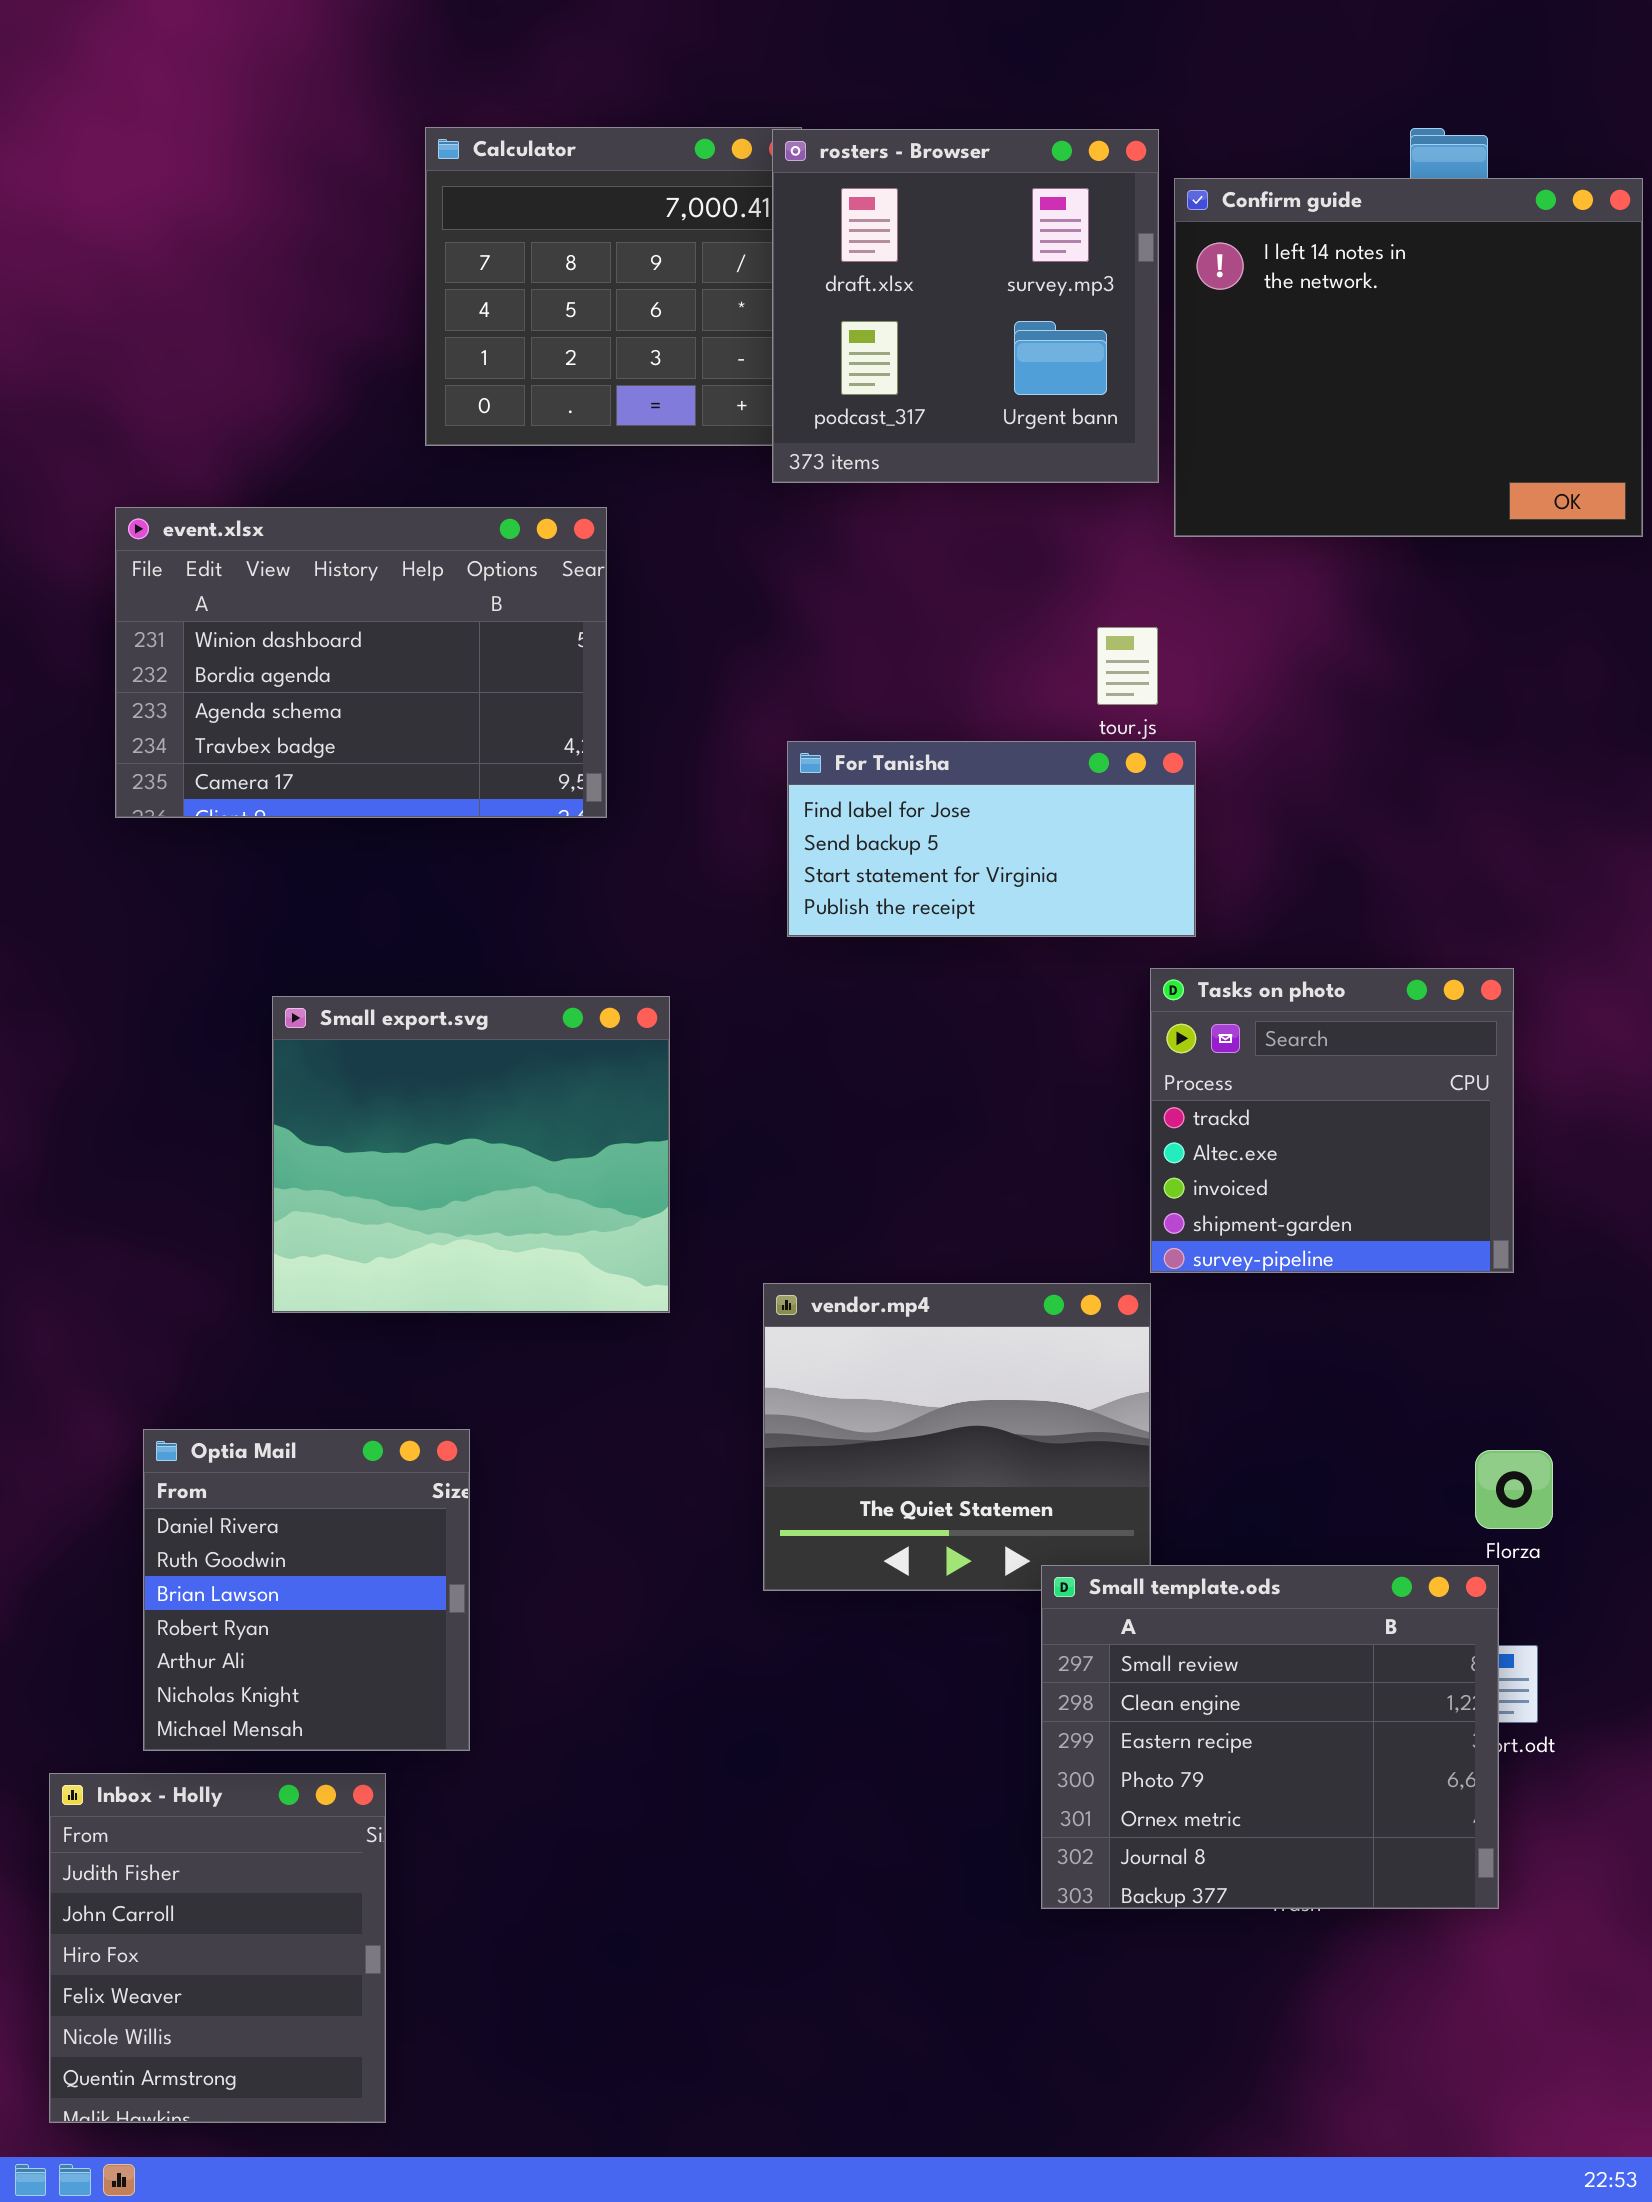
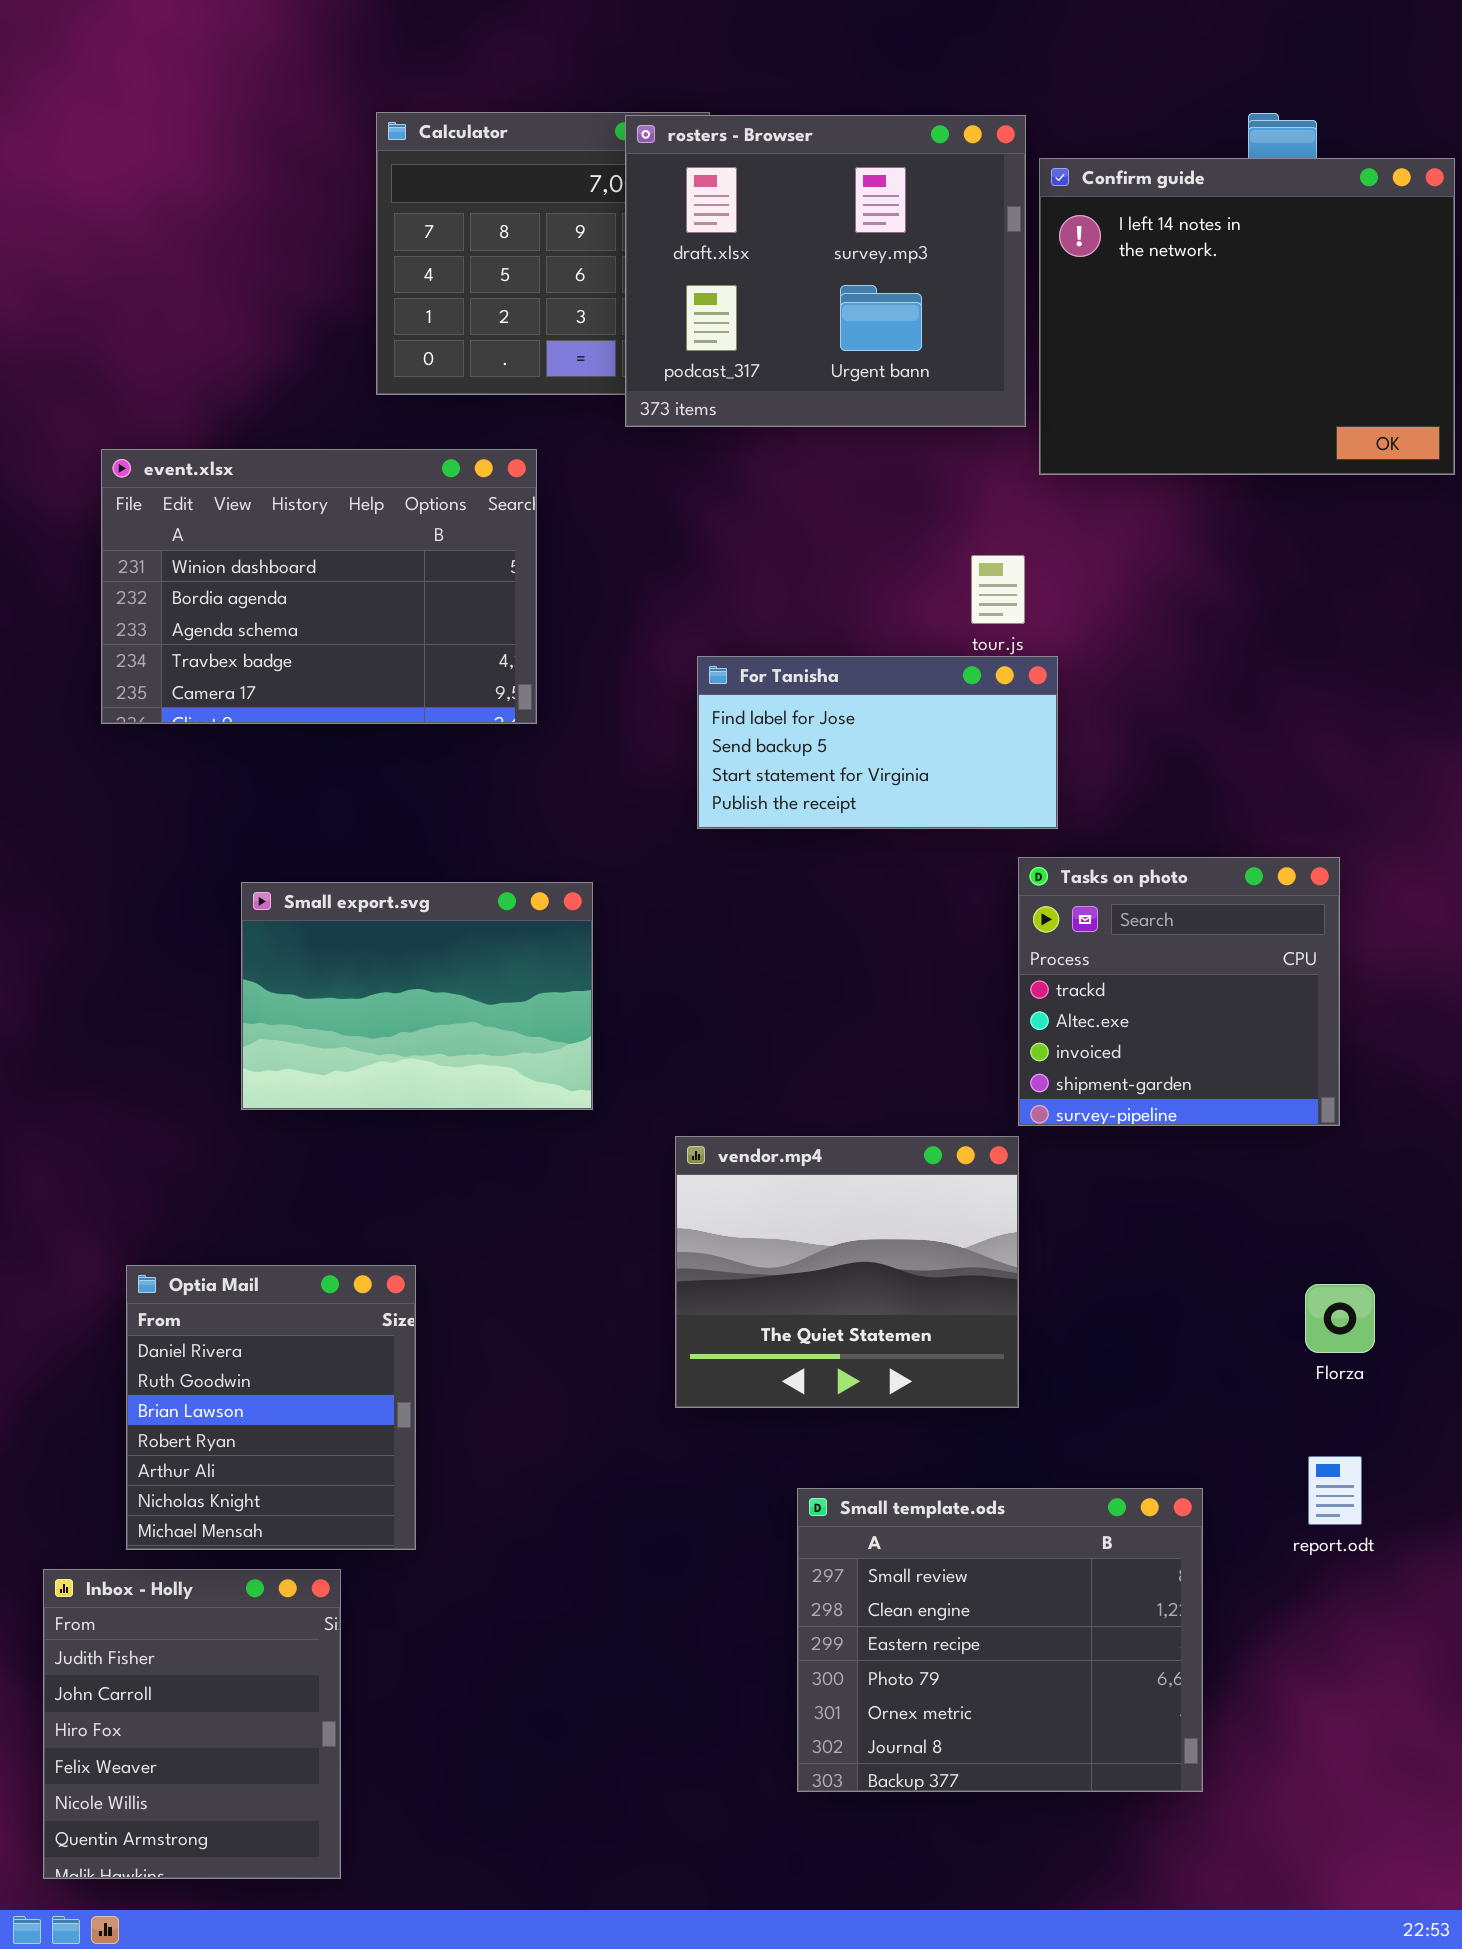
rosters - Browser: [772,129,1159,483] -> [625,115,1026,427], resized
Small export.svg: [272,996,670,1313] -> [241,882,593,1110], resized
Small template.ods: [1041,1565,1499,1909] -> [797,1488,1203,1792], moved

